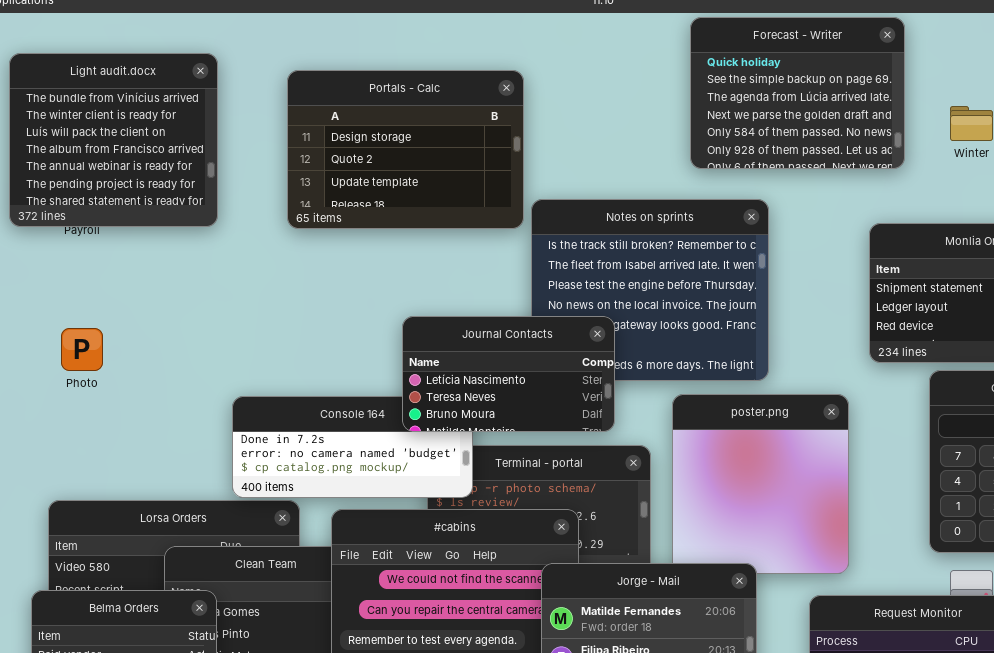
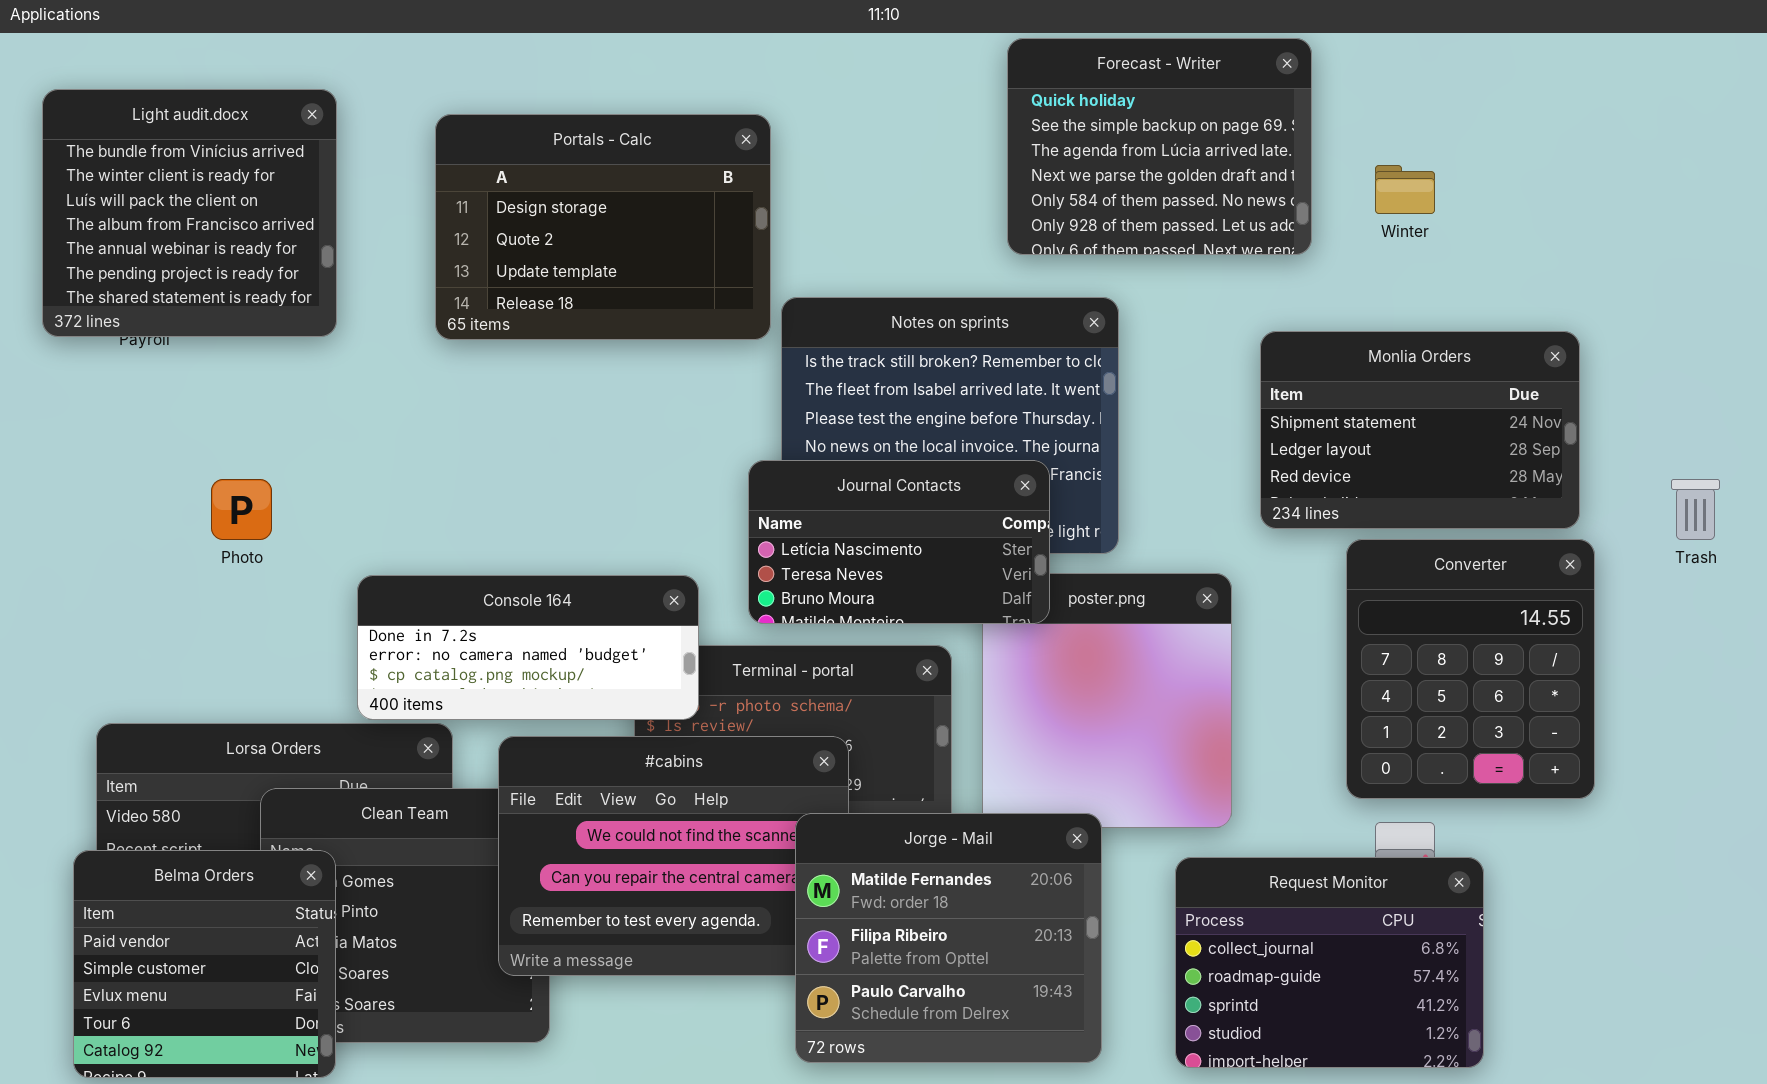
Journal Contacts: [402,316,615,432] -> [748,460,1050,624], moved
Photo: [61,328,103,371] -> [211,479,272,540], moved

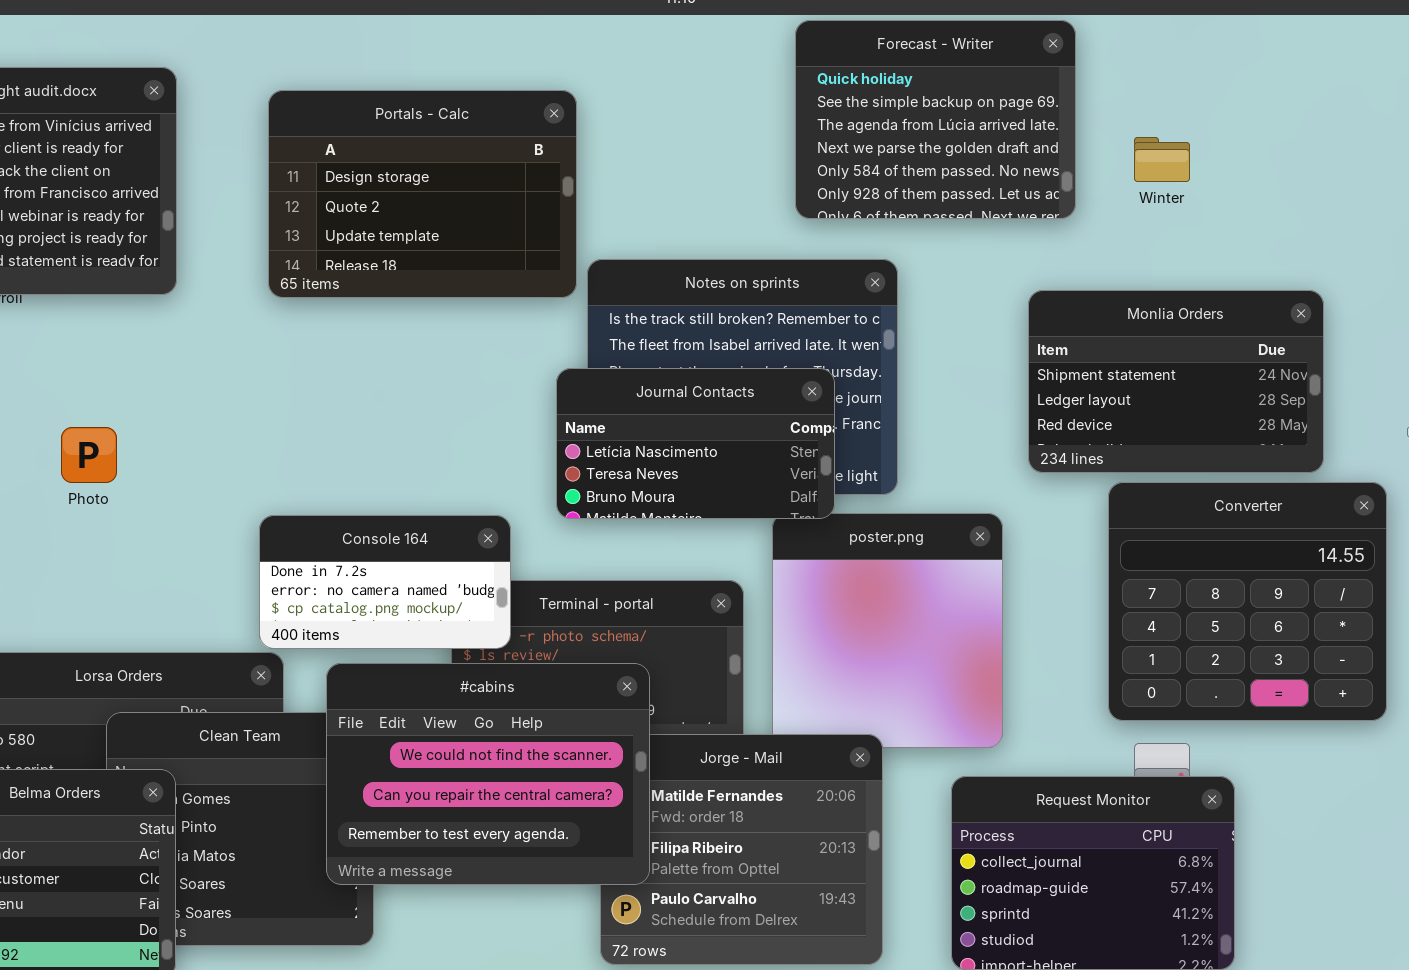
Journal Contacts: [748,460,1050,624] -> [556,368,835,519], moved
Converter: [1346,539,1595,799] -> [1108,482,1387,721], resized
Console 164: [357,575,699,720] -> [259,515,511,649], resized
#cabins: [498,736,849,976] -> [326,663,650,885], raised

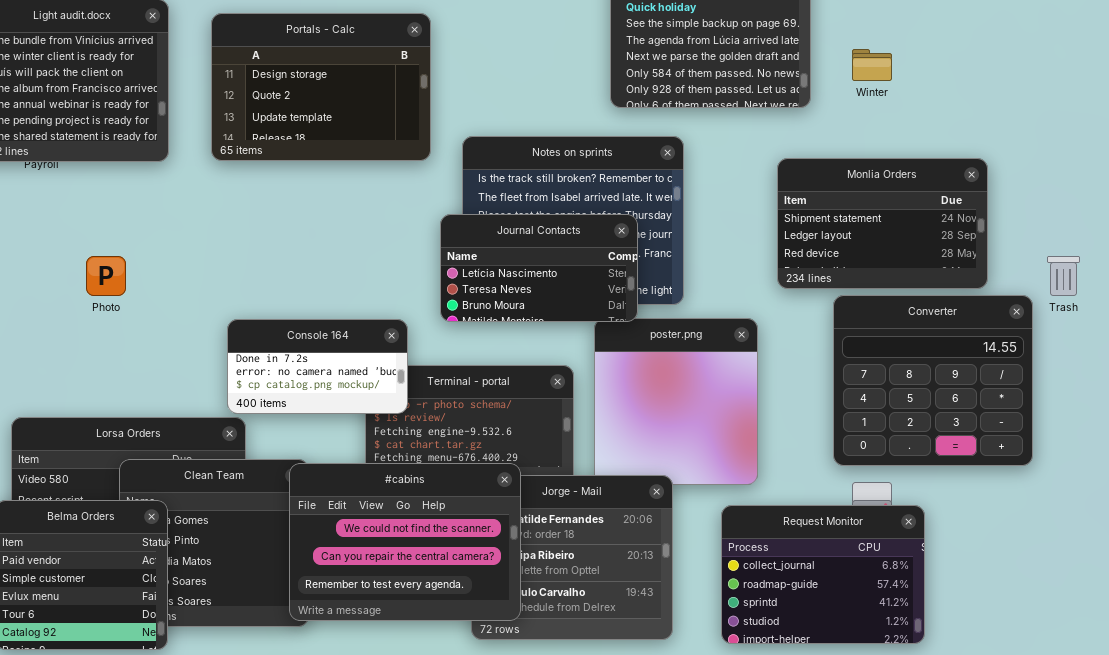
Portals - Calc: [268,90,577,298] -> [211,13,431,161], moved
#cabins: [326,663,650,885] -> [289,463,521,621], moved

